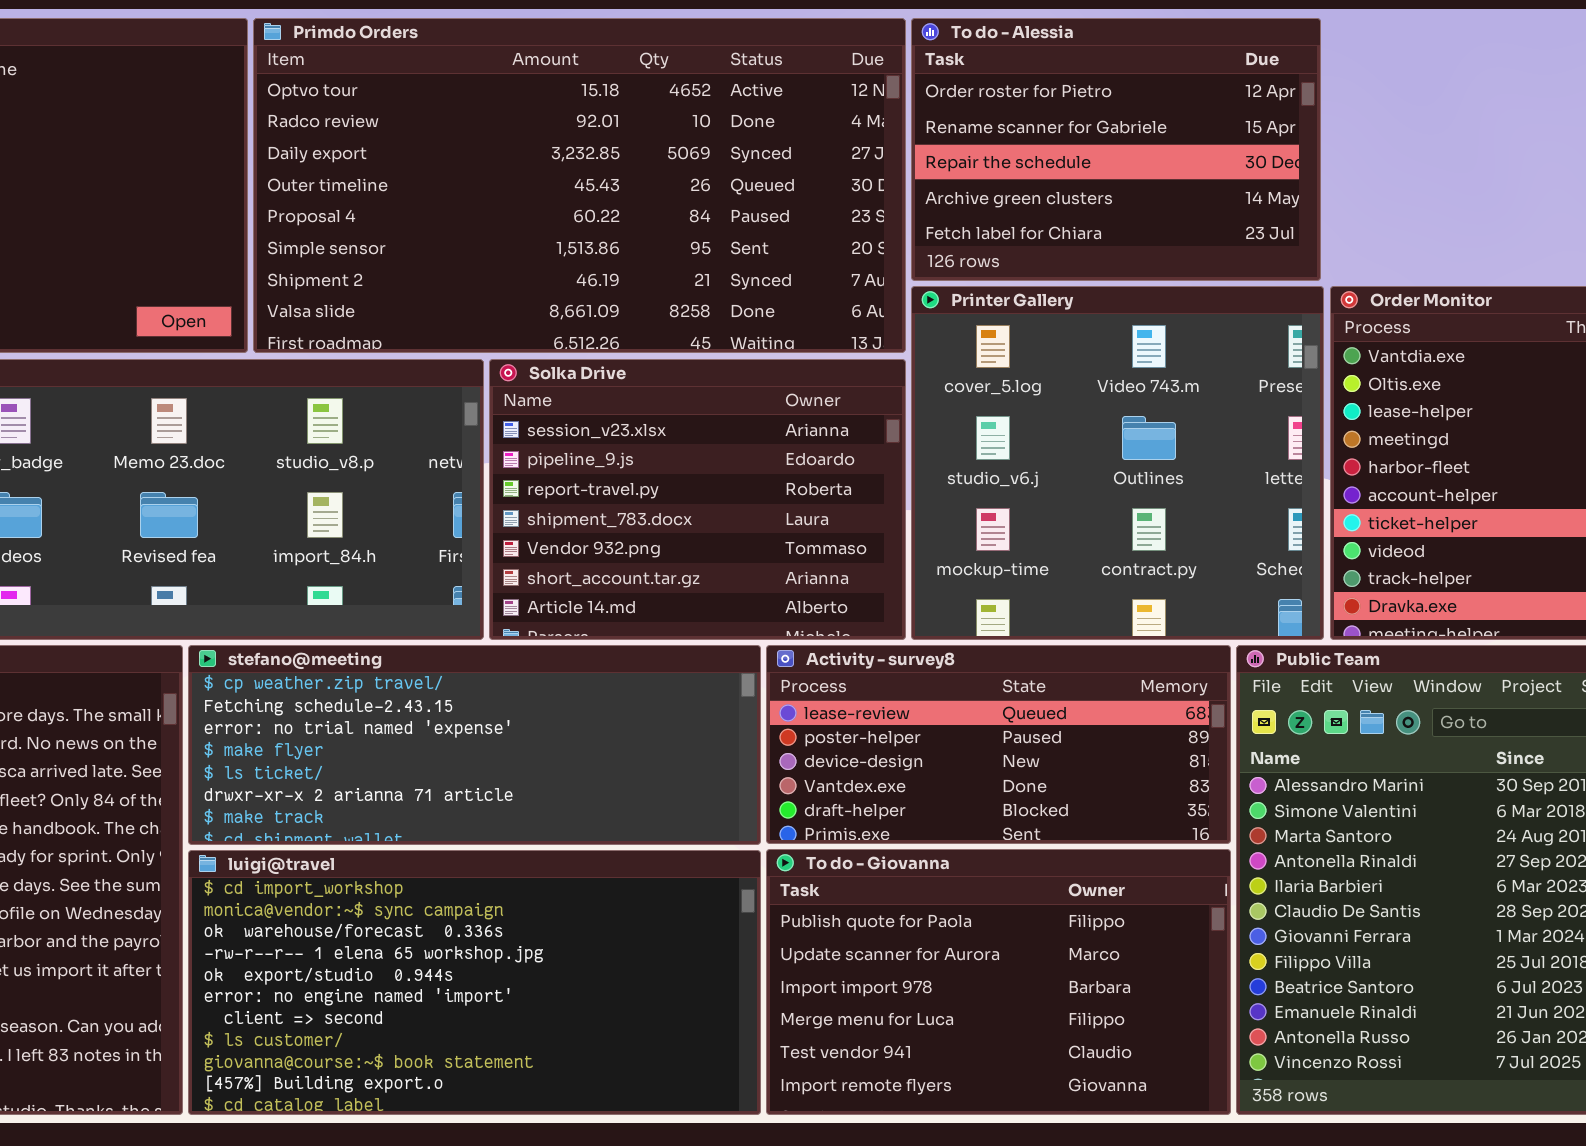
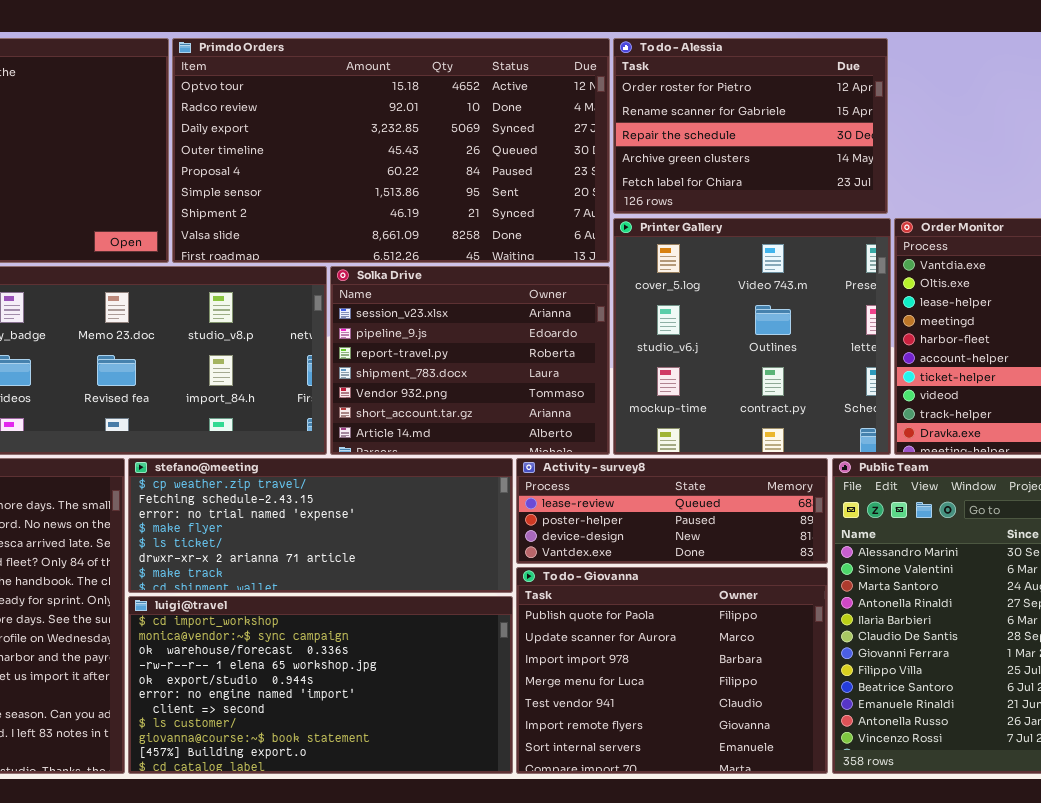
Activity - survey8: [766,645,1231,844] -> [516,458,828,564], resized
To do - Giovanna: [766,849,1231,1115] -> [516,567,828,774], resized

